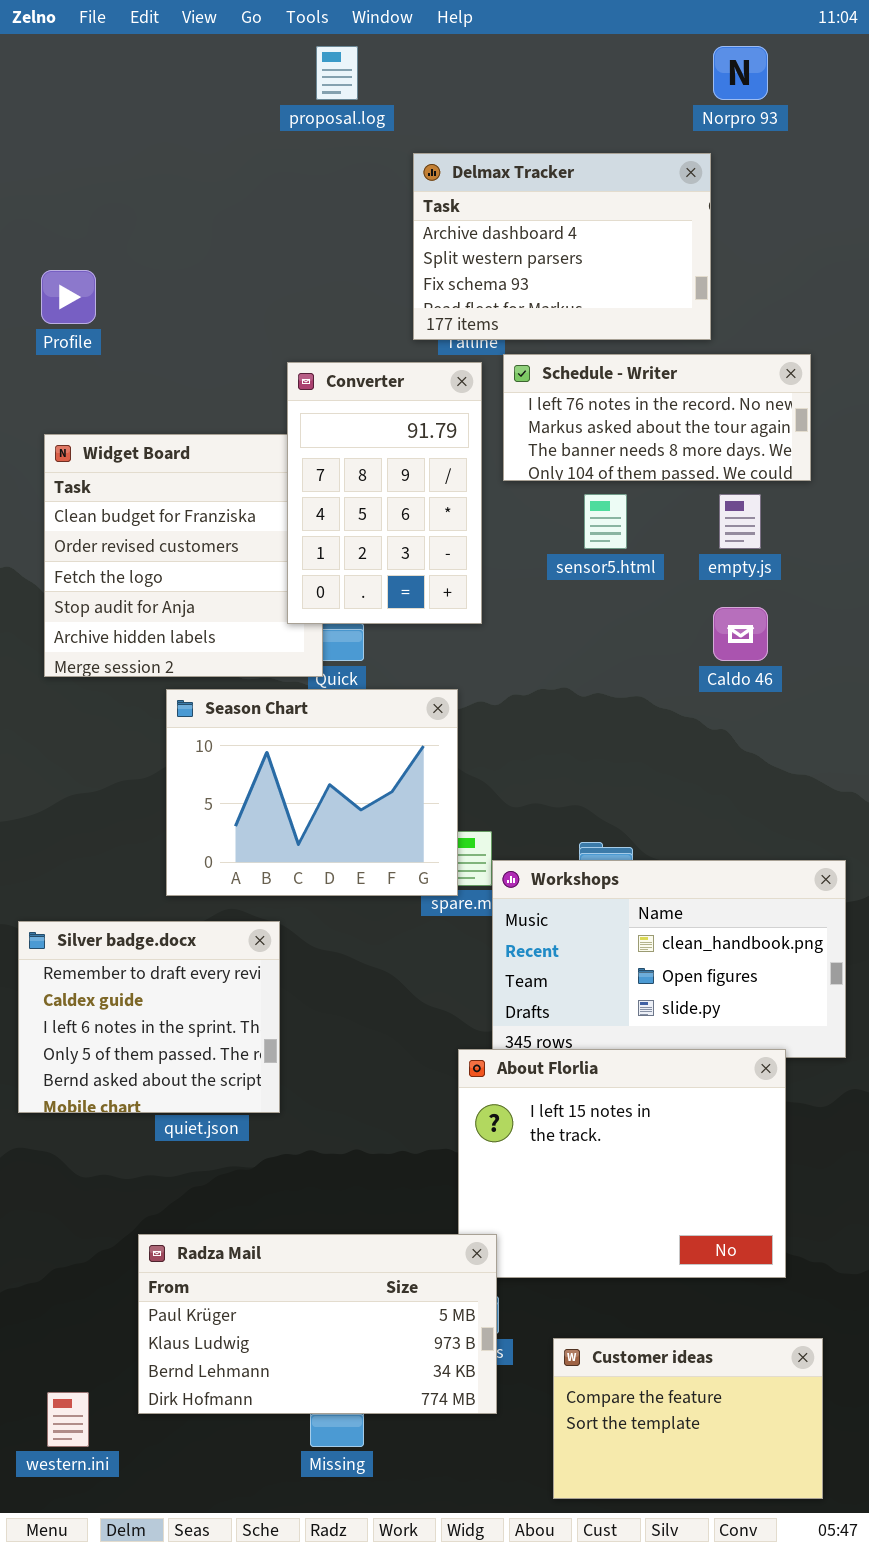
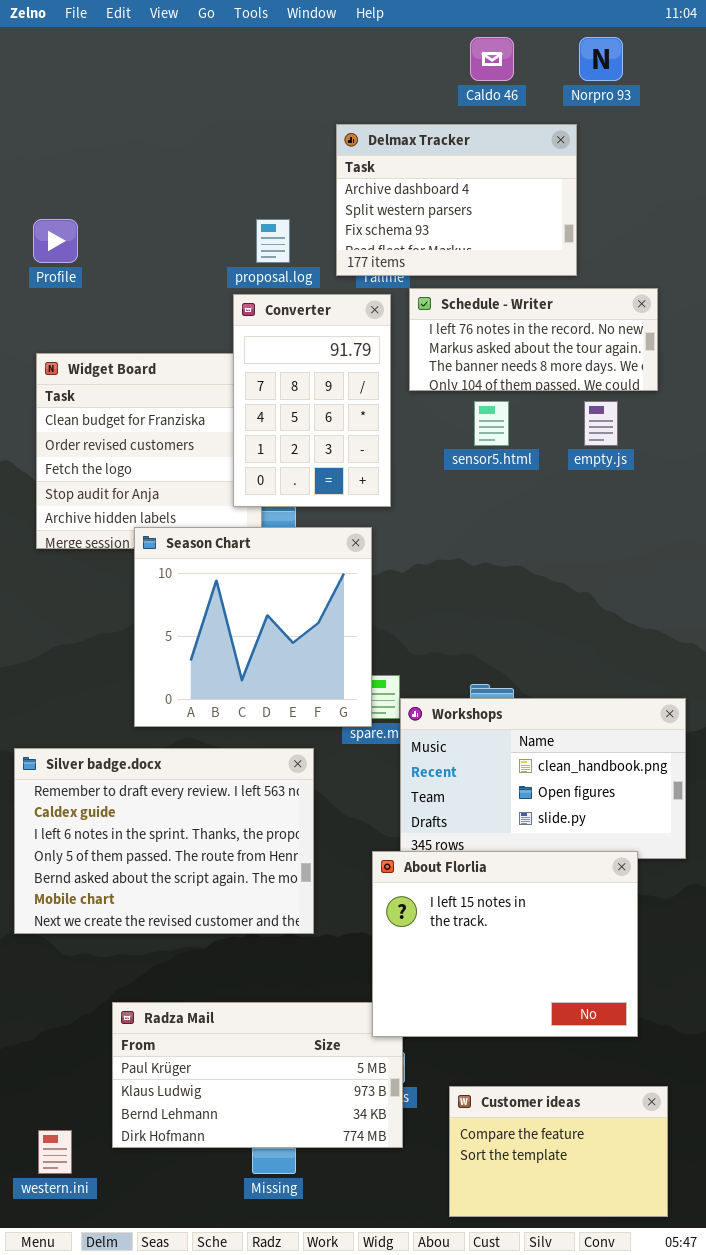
proposal.log: [316,46,358,100] -> [256,219,290,263], moved
Caldo 46: [713,607,768,661] -> [470,37,514,81], moved
Season Chart: [166,689,458,896] -> [134,527,372,727], resized
Silver badge.docx: [18,921,280,1113] -> [14,748,314,934], resized
About Florlia: [458,1049,786,1278] -> [372,851,638,1037], raised

